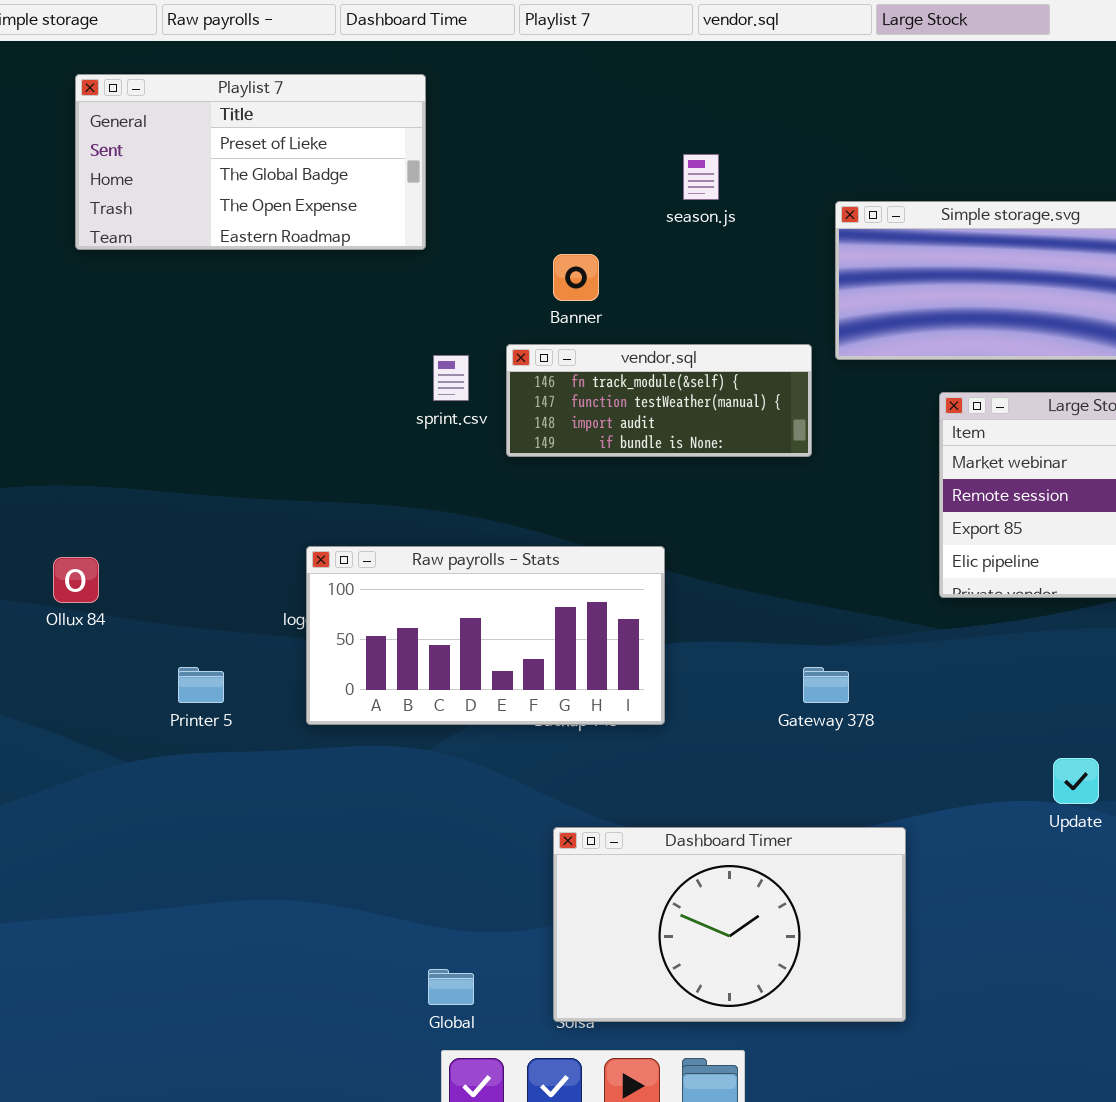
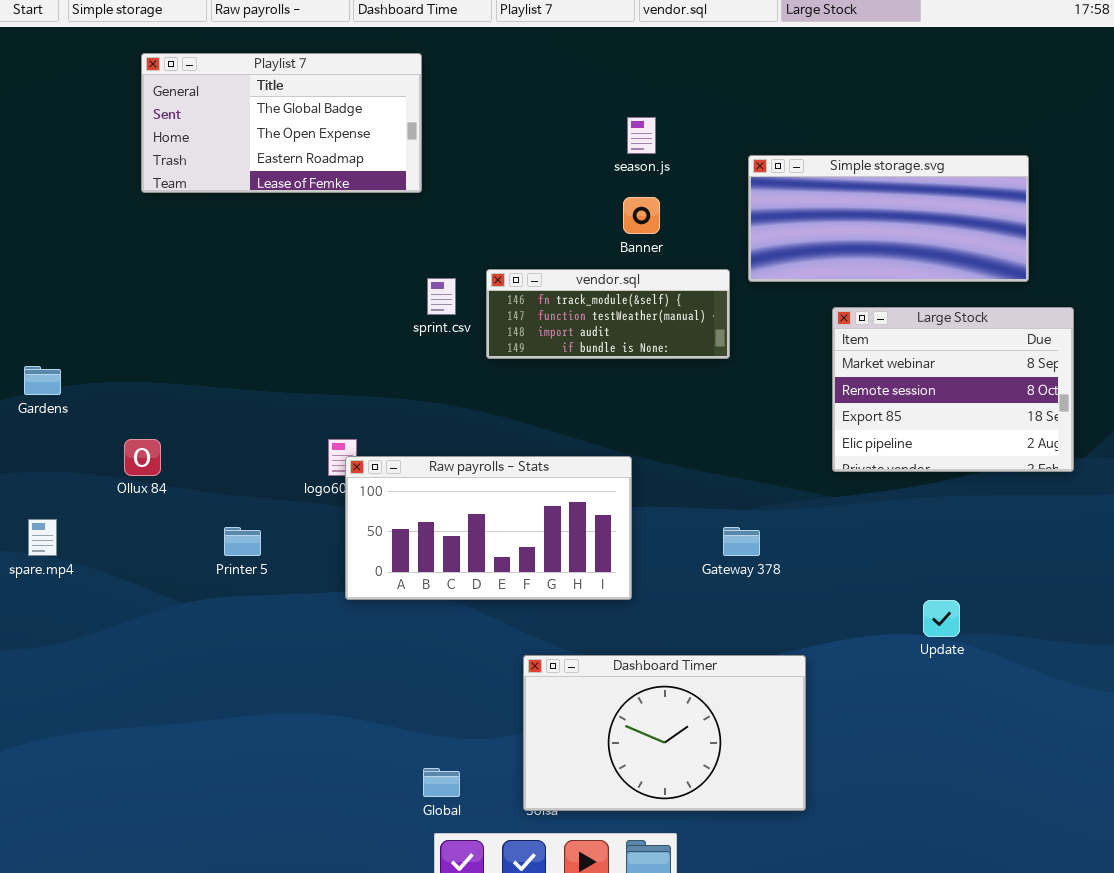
Playlist 7: [75,74,426,250] -> [141,53,422,193], scrolled down 1 row
Banner: [553,254,599,301] -> [623,197,660,234], moved
Raw payrolls - Stats: [306,546,665,725] -> [345,456,632,600], moved

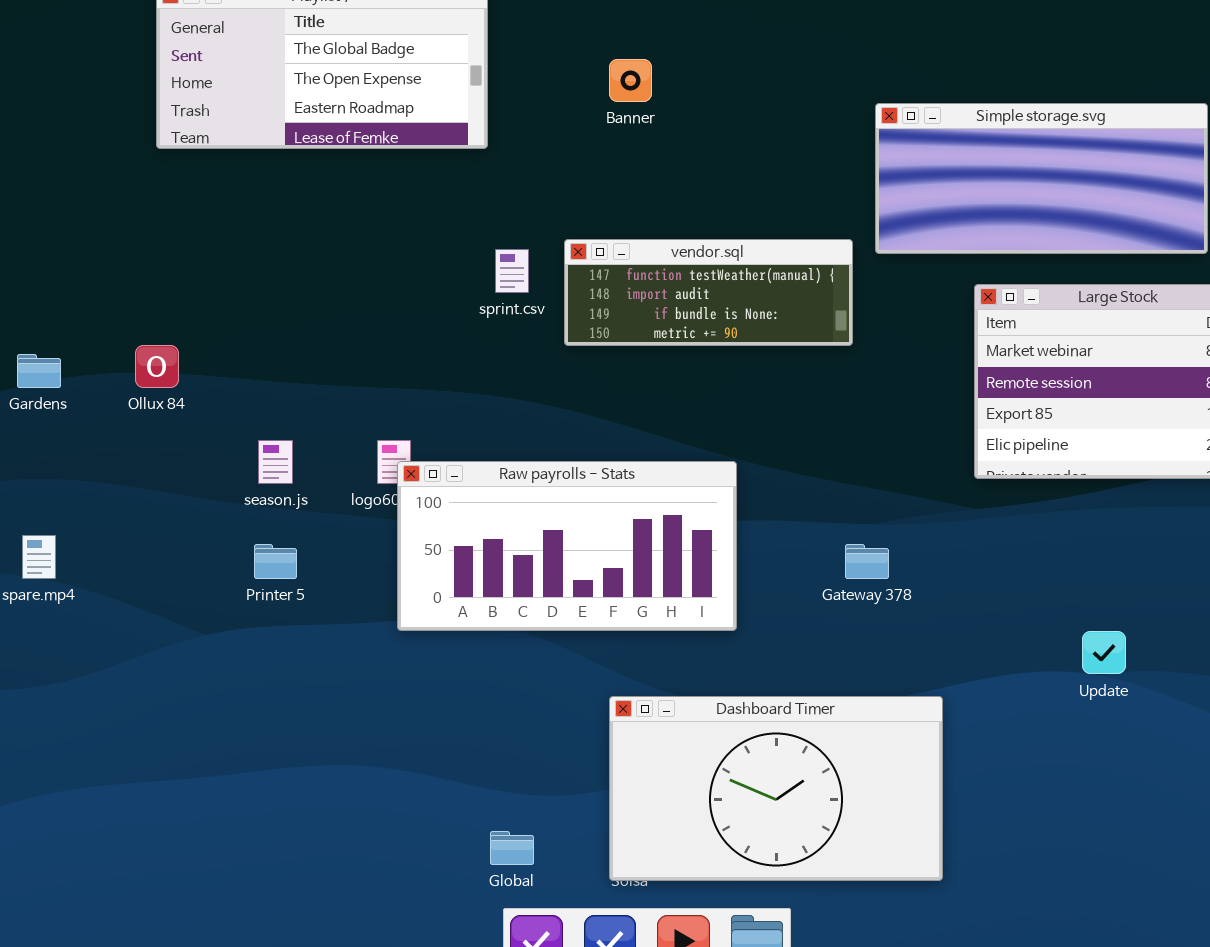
season.js: [627,117,656,154] -> [258,440,293,484], moved
Banner: [623,197,660,234] -> [609,59,652,102], moved
vendor.sql: [486,269,730,359] -> [564,239,853,346], scrolled down 1 row
Ollux 84: [124,439,161,476] -> [135,345,179,388], moved

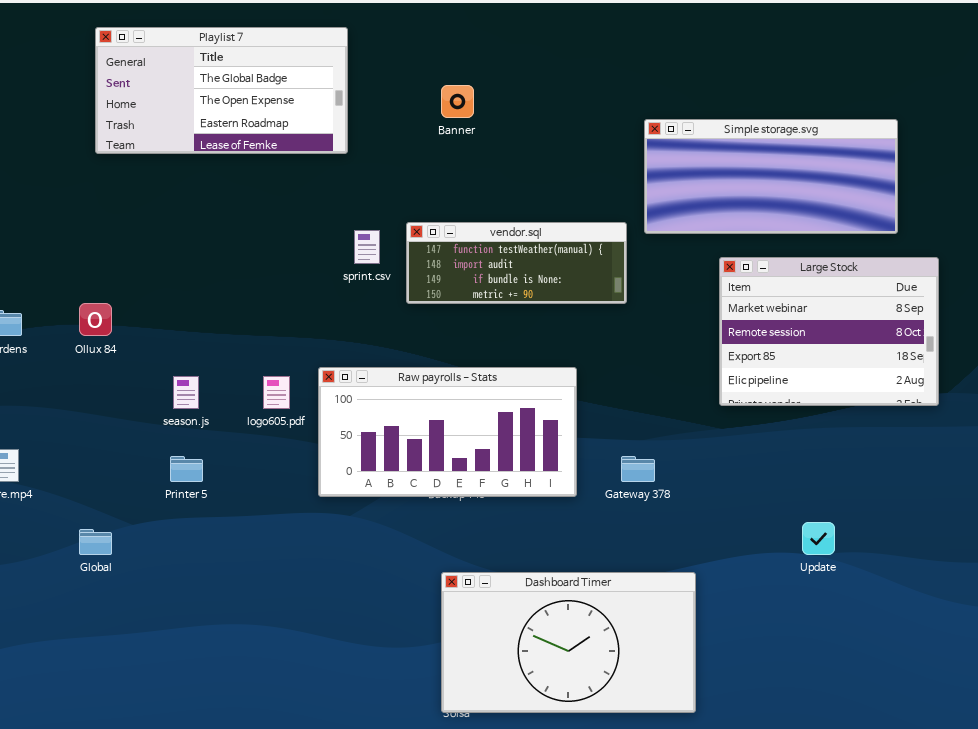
Raw payrolls - Stats: [397,461,737,631] -> [318,367,577,497], moved
Global: [490,831,534,865] -> [79,529,112,555], moved

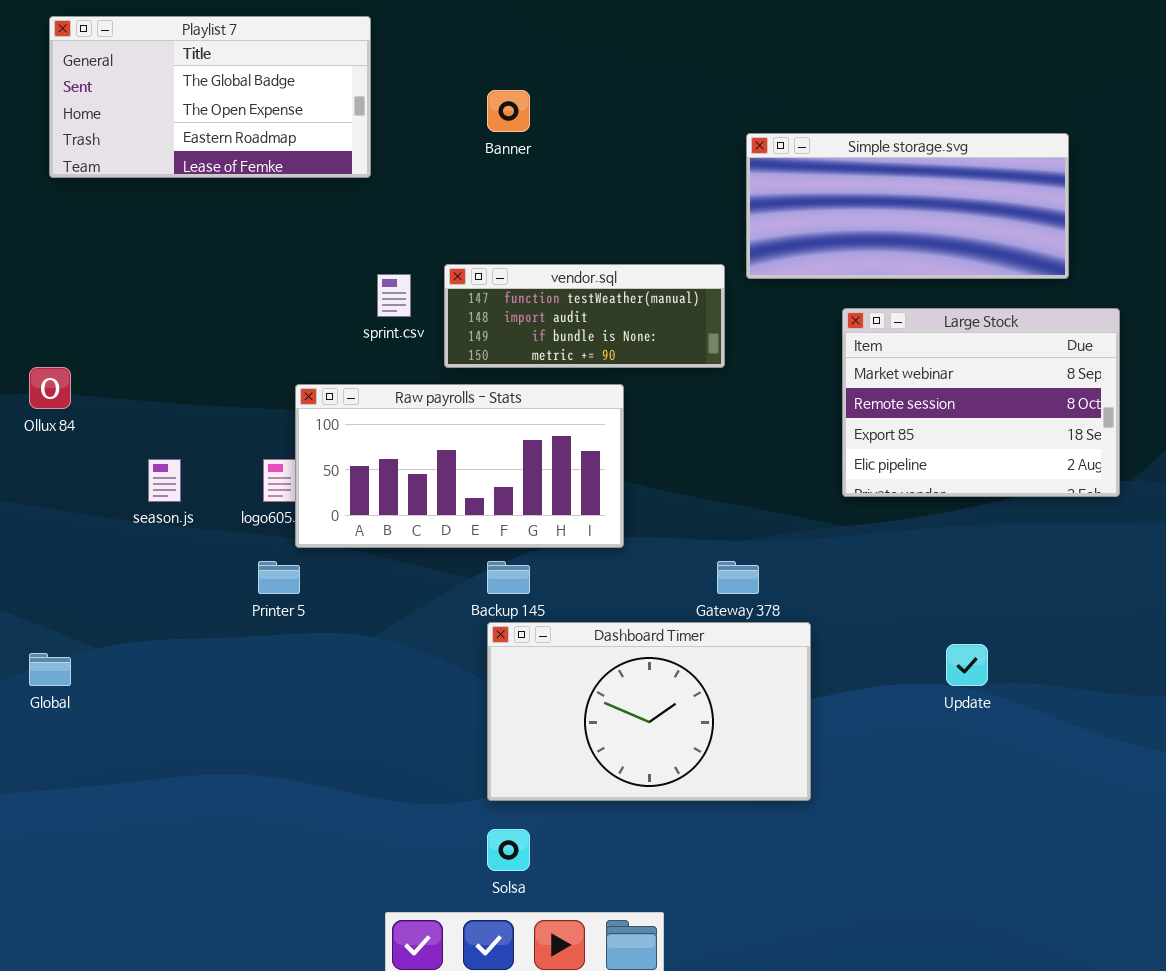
Raw payrolls - Stats: [318,367,577,497] -> [295,384,624,548], moved
Printer 5: [170,456,203,482] -> [258,561,300,594], moved
Dashboard Timer: [441,572,696,713] -> [487,622,811,801], moved

